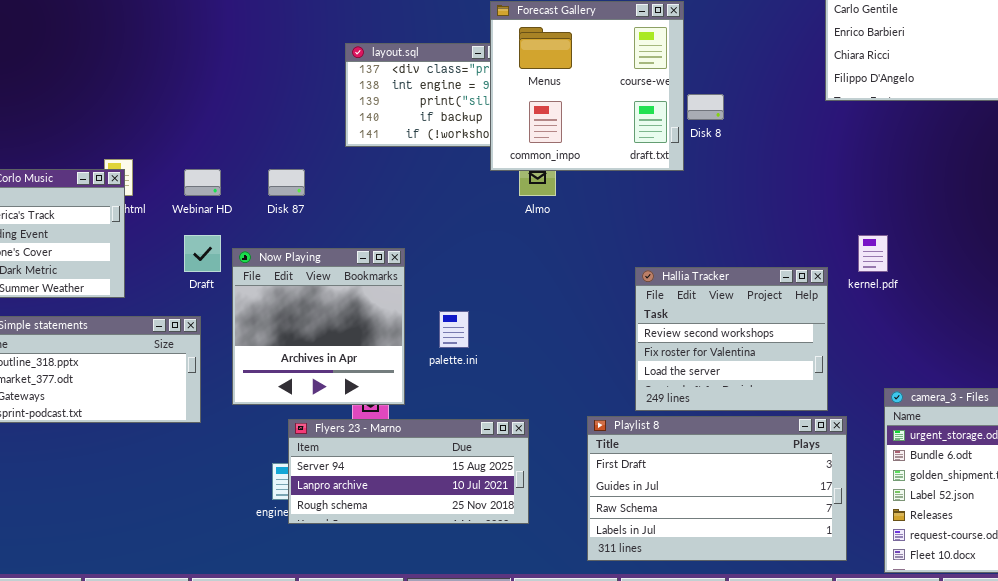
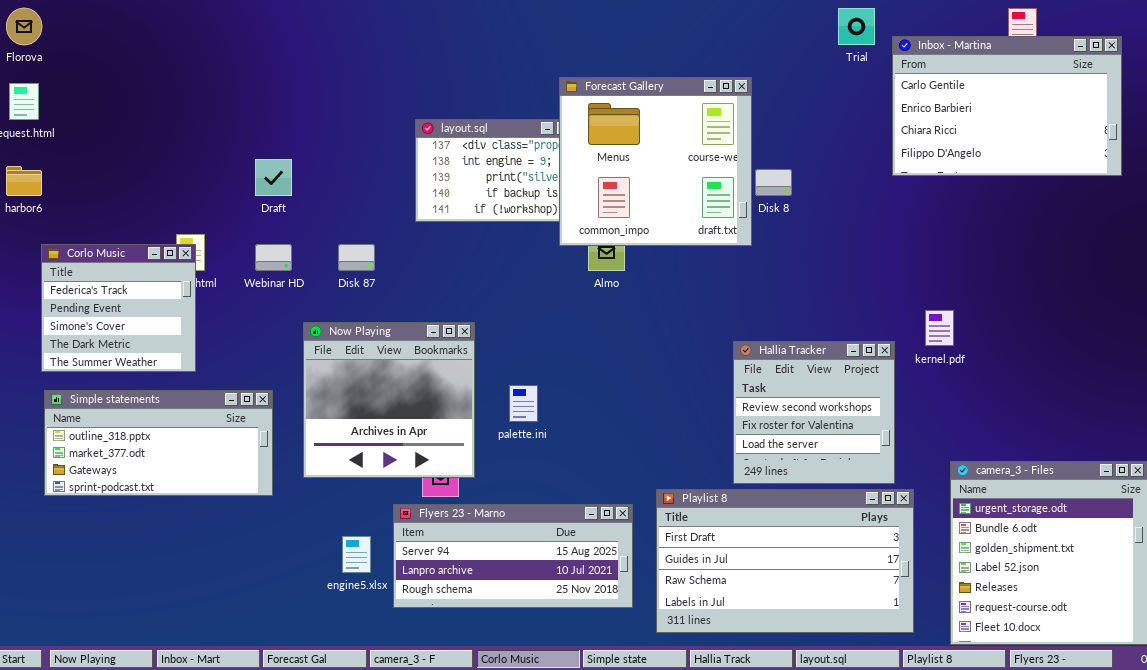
Draft: [184,235,221,272] -> [255,159,292,196], moved
Hallia Tracker: [635,267,828,411] -> [733,341,895,484], resized
Flyers 23 - Marno: [288,419,529,524] -> [393,504,633,608], moved

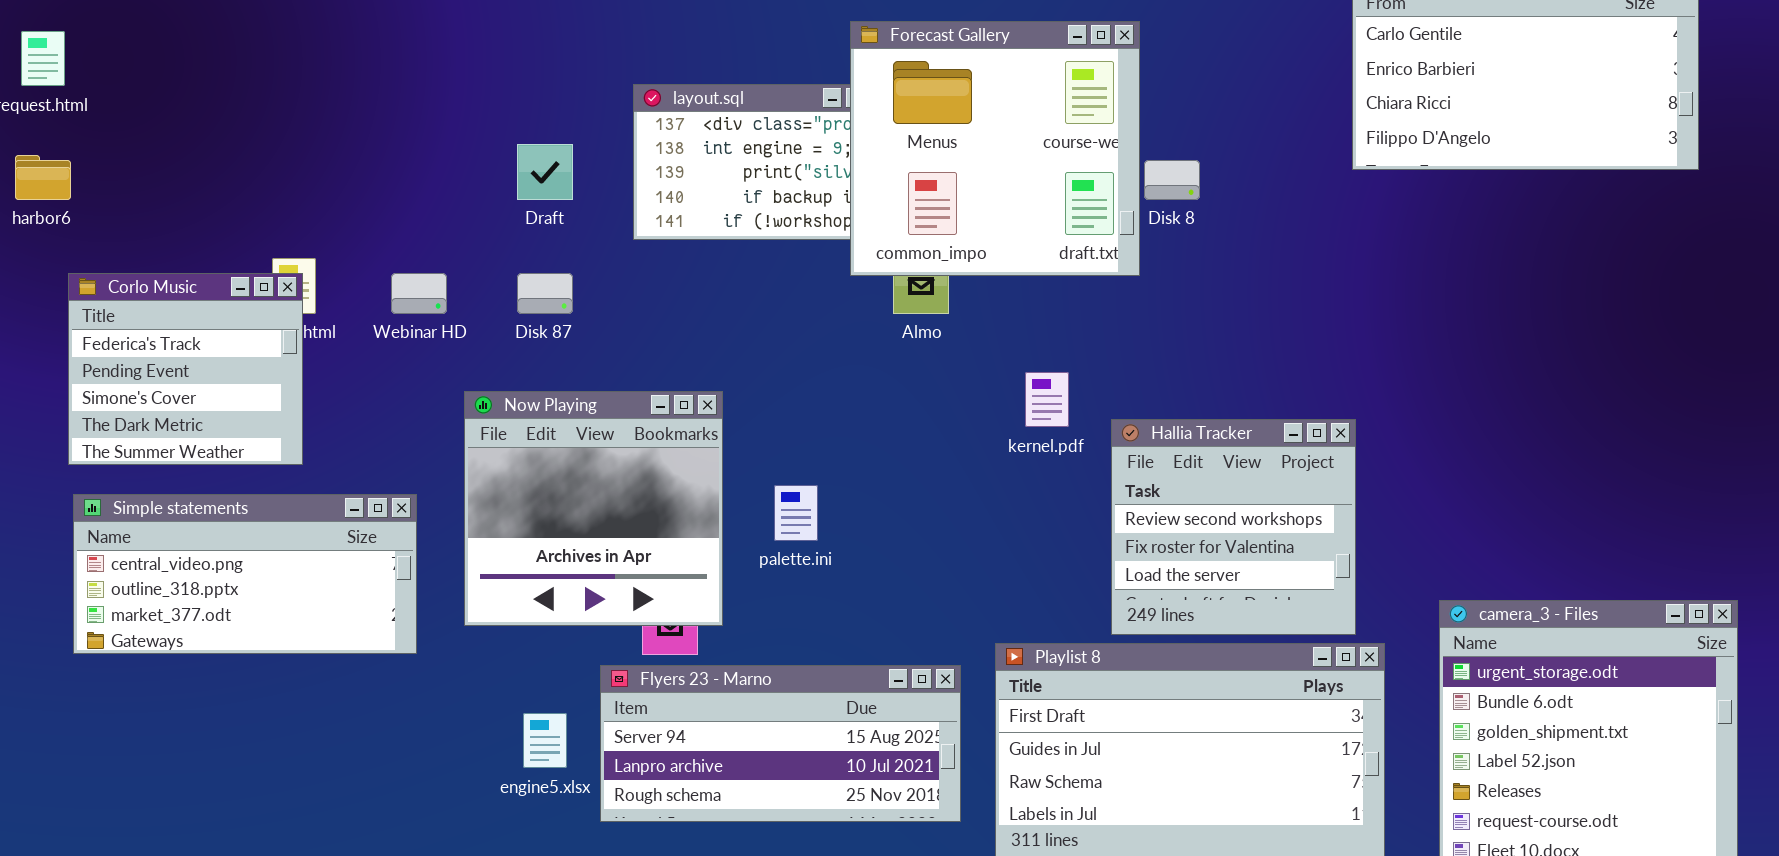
Draft: [255,159,292,196] -> [517,144,573,200], moved
kernel.pdf: [925,310,954,346] -> [1025,372,1069,427], moved
Simple statements: [44,390,273,496] -> [73,494,417,654], scrolled up 1 row

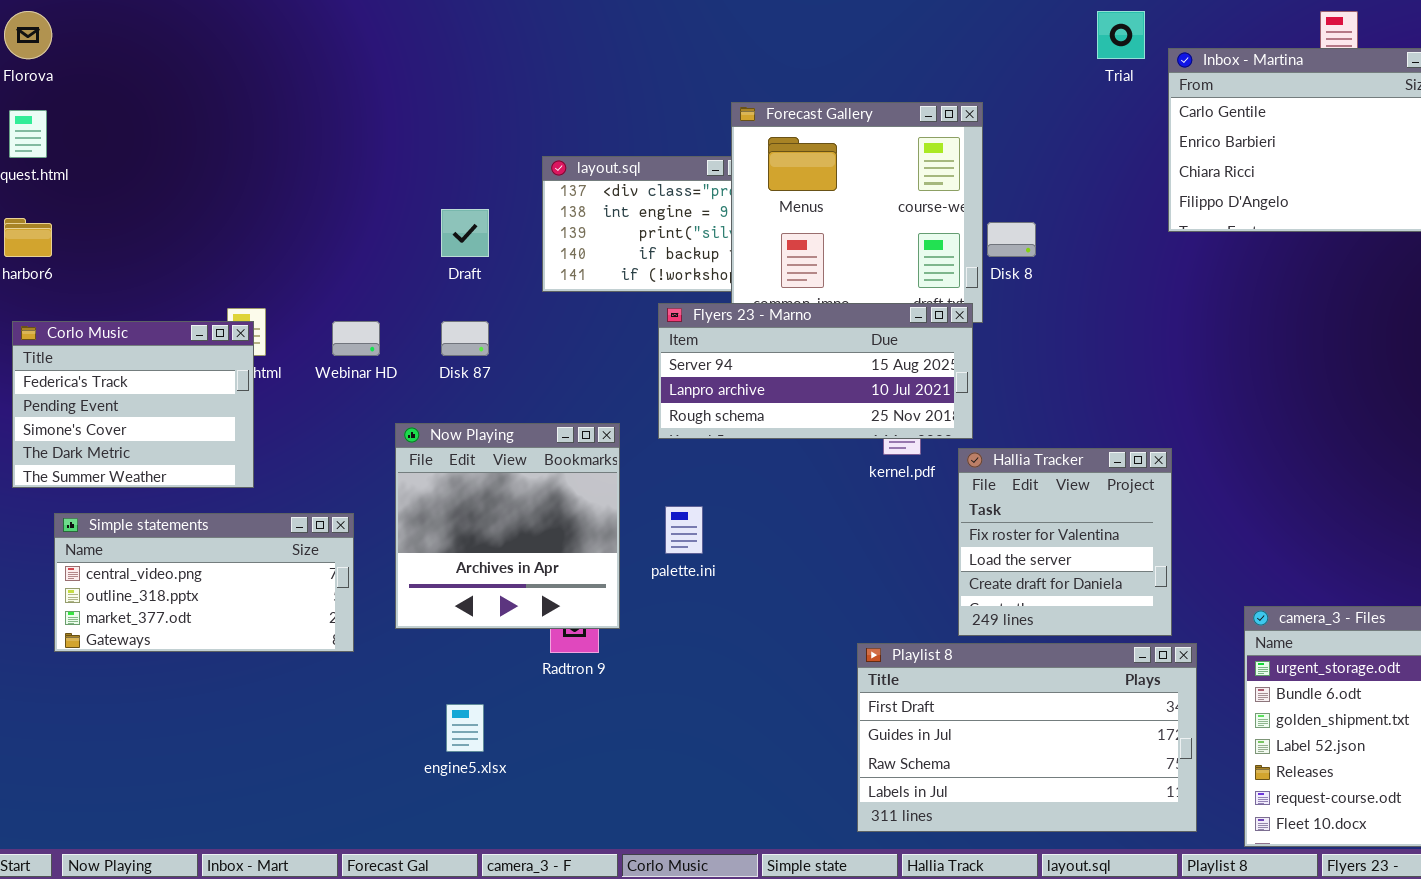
Corlo Music: [68,273,303,465] -> [12,321,254,488], resized
Hallia Tracker: [1111,419,1356,635] -> [958,448,1172,636], scrolled down 1 row
Flyers 23 - Marno: [600,665,961,822] -> [658,303,973,439], moved

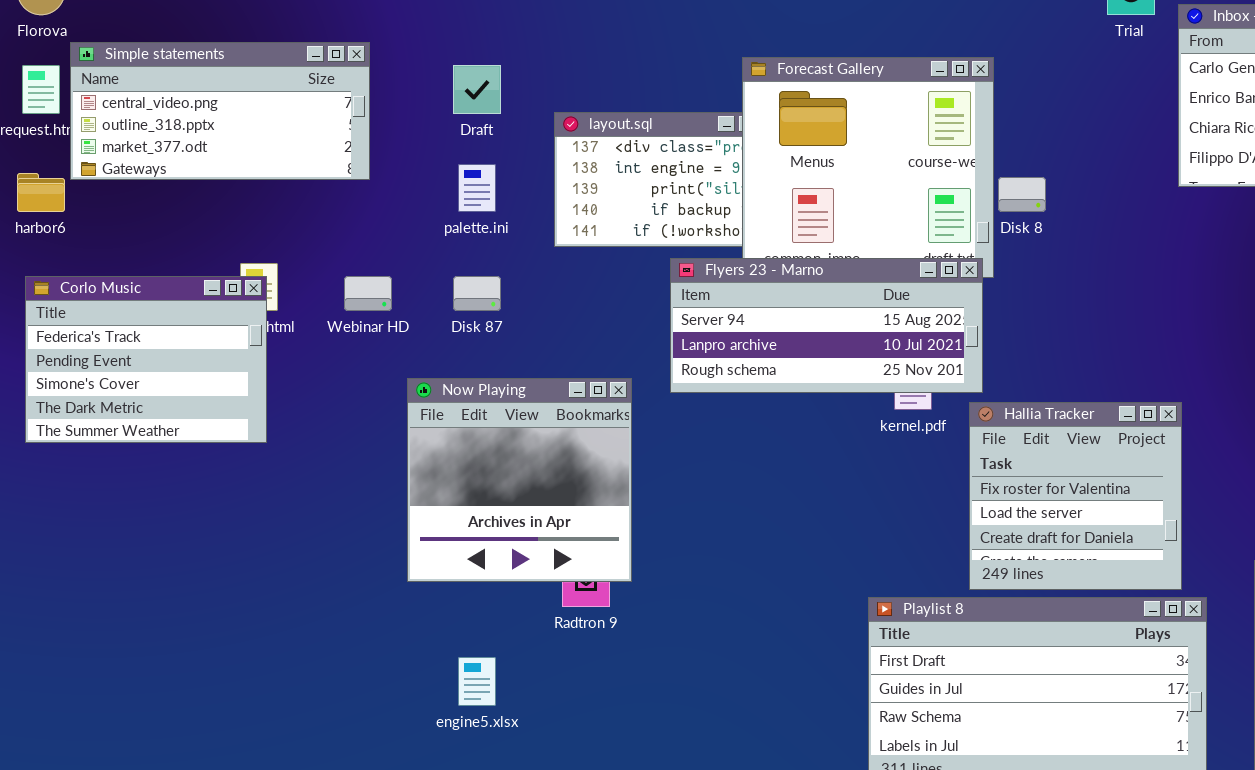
Draft: [441,209,489,257] -> [453,65,501,114], moved
palette.ini: [665,506,703,554] -> [458,164,496,212], moved
Simple statements: [54,513,354,652] -> [70,42,370,180], moved

